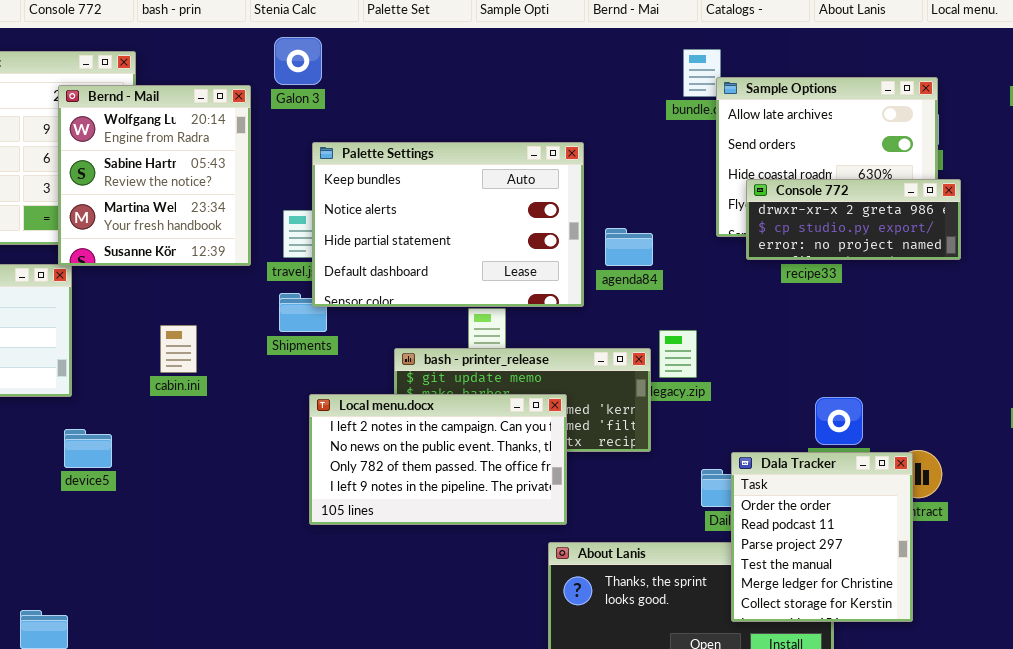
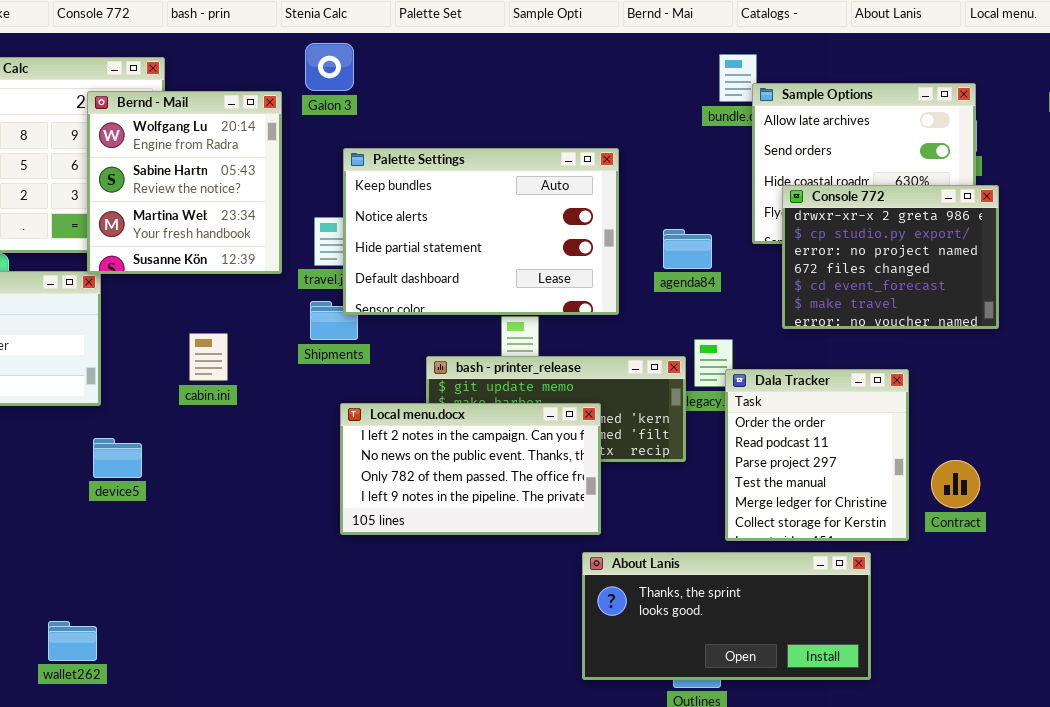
Console 772: [746,179,961,260] -> [782,185,999,329], resized
agenda84: [605,228,653,266] -> [663,229,712,269], moved
Dala Tracker: [731,452,913,622] -> [725,369,909,541], moved

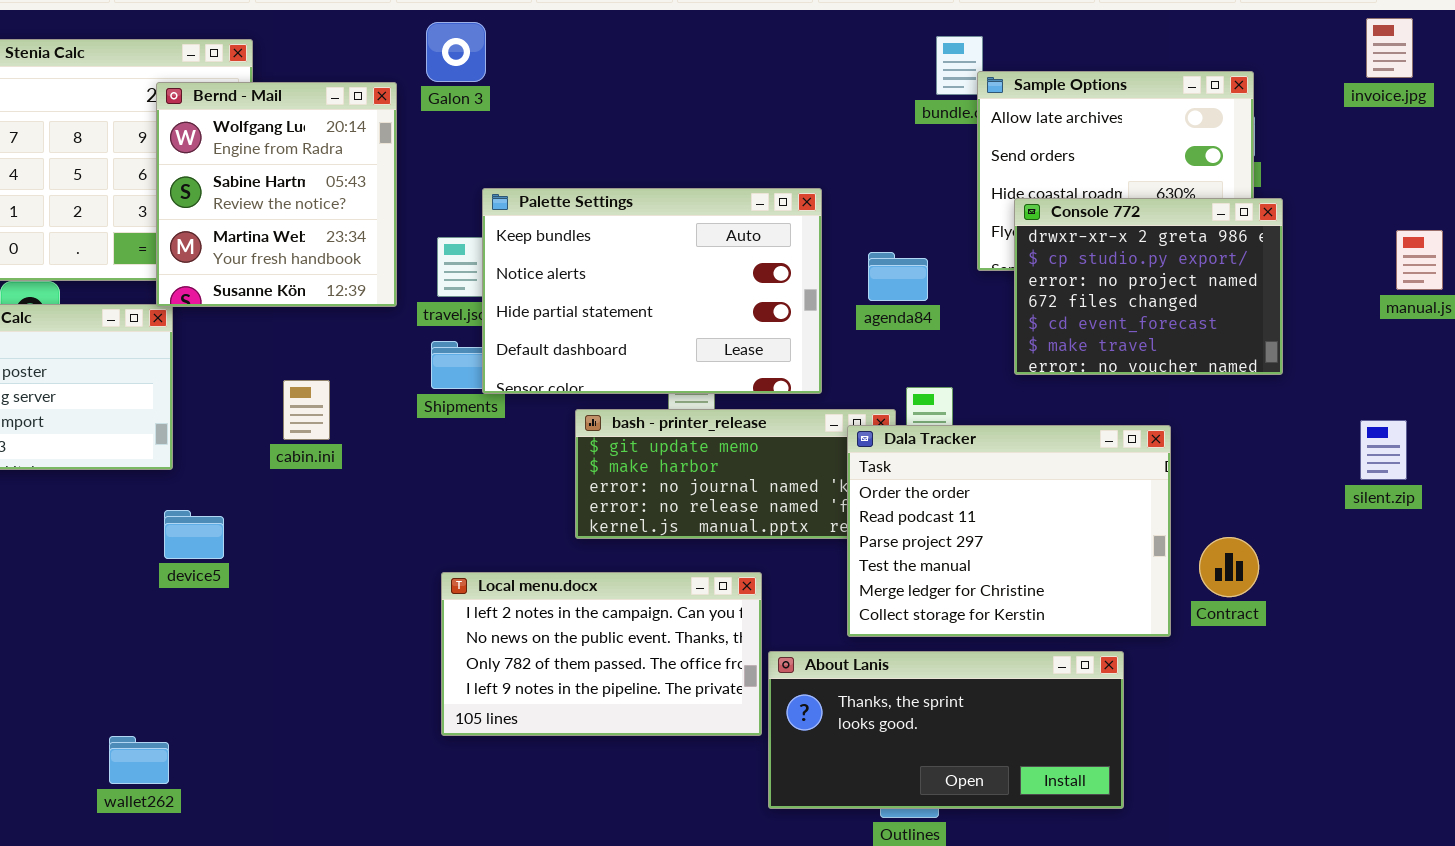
Palette Settings: [343,148,619,315] -> [482,188,822,394], moved
Dala Tracker: [725,369,909,541] -> [847,425,1171,637], resized
Local menu.docx: [340,403,601,535] -> [441,572,762,736], moved

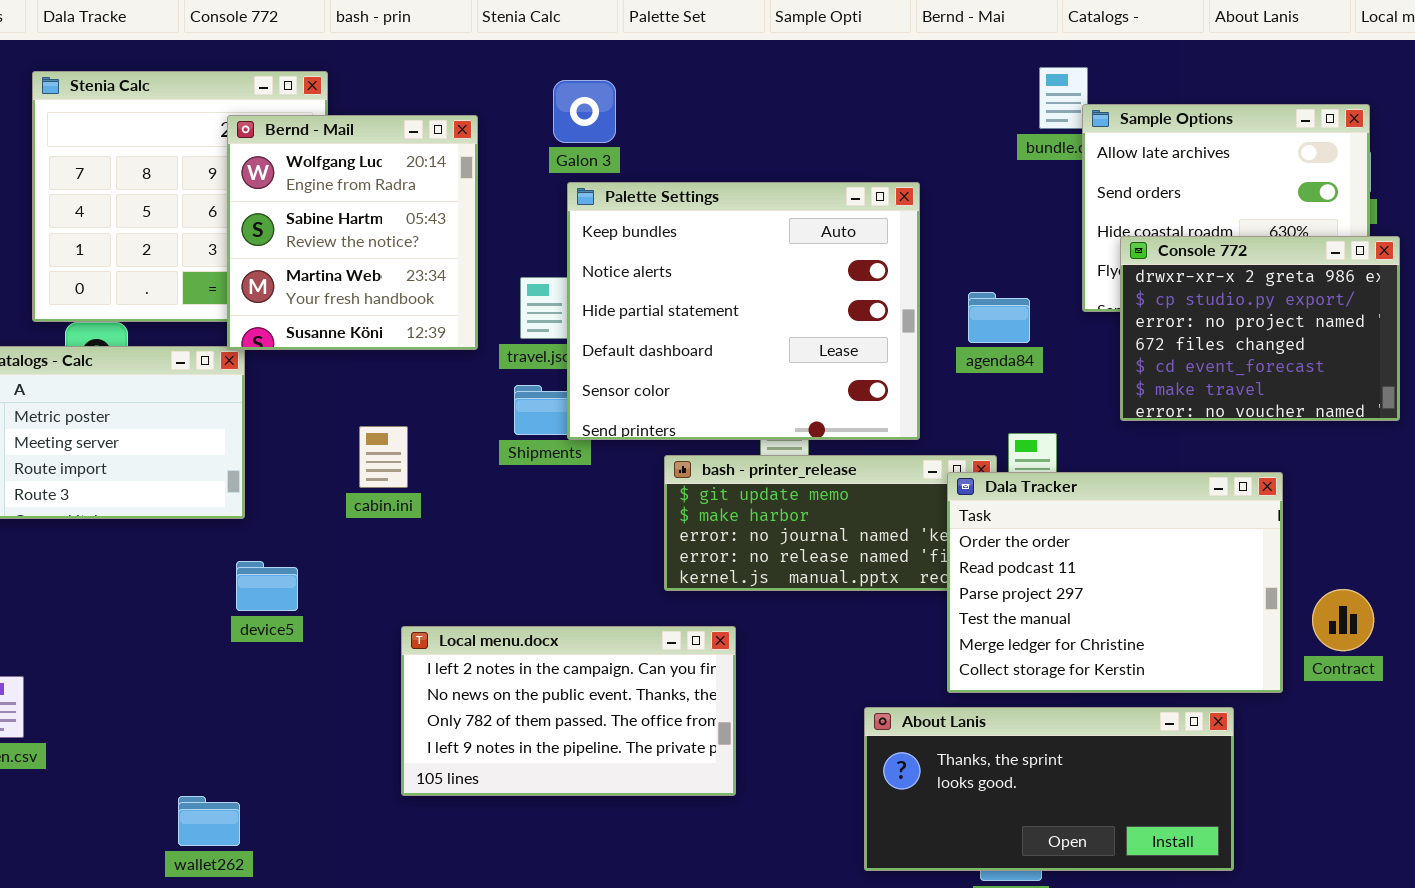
Galon 3: [426,22,486,82] -> [553,80,616,143], moved
Palette Settings: [482,188,822,394] -> [567,182,920,440], resized
Local menu.docx: [441,572,762,736] -> [401,626,736,796], moved

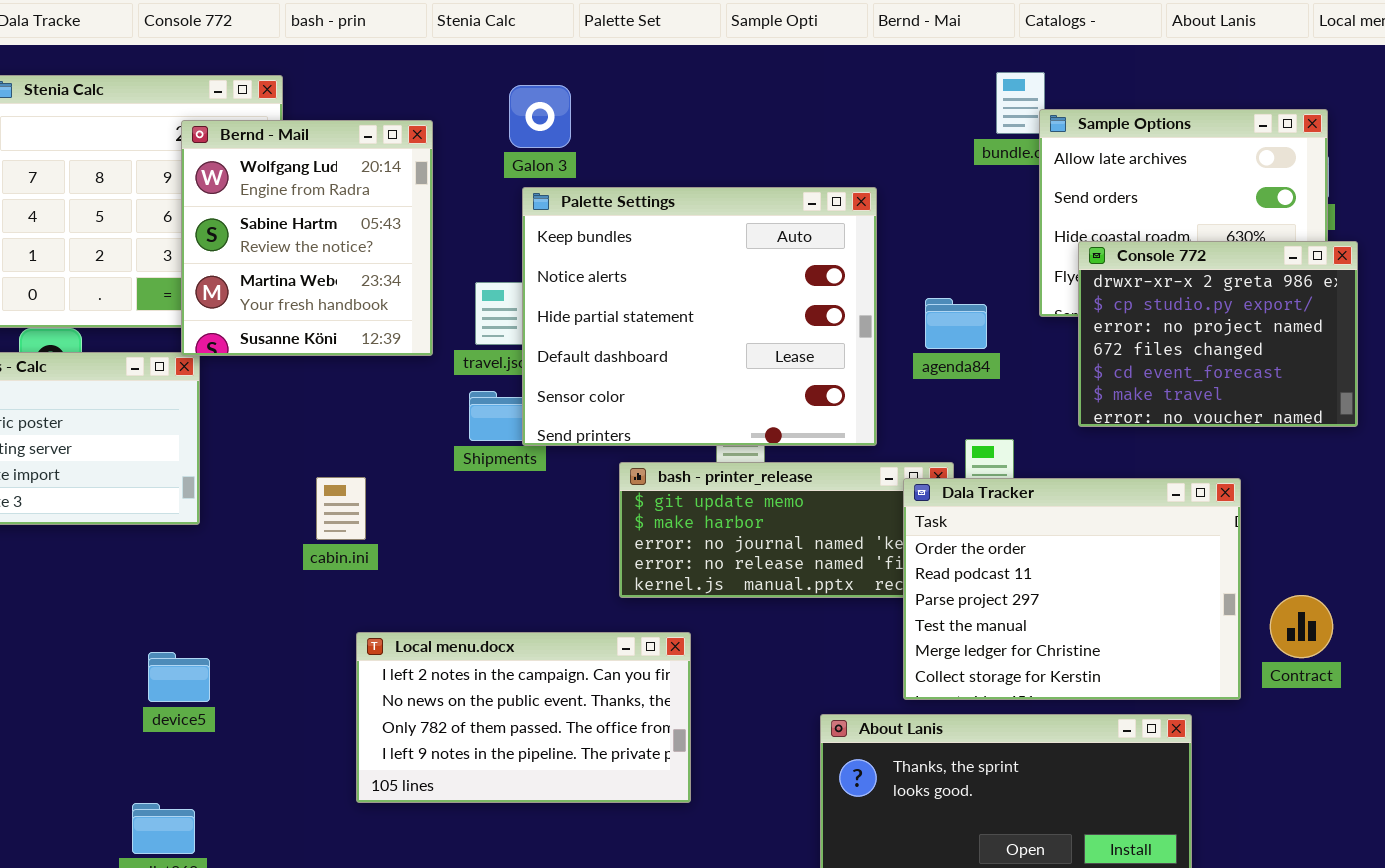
cabin.ini: [359,426,408,488] -> [316,477,366,540], moved
device5: [236,561,298,611] -> [148,652,210,702], moved

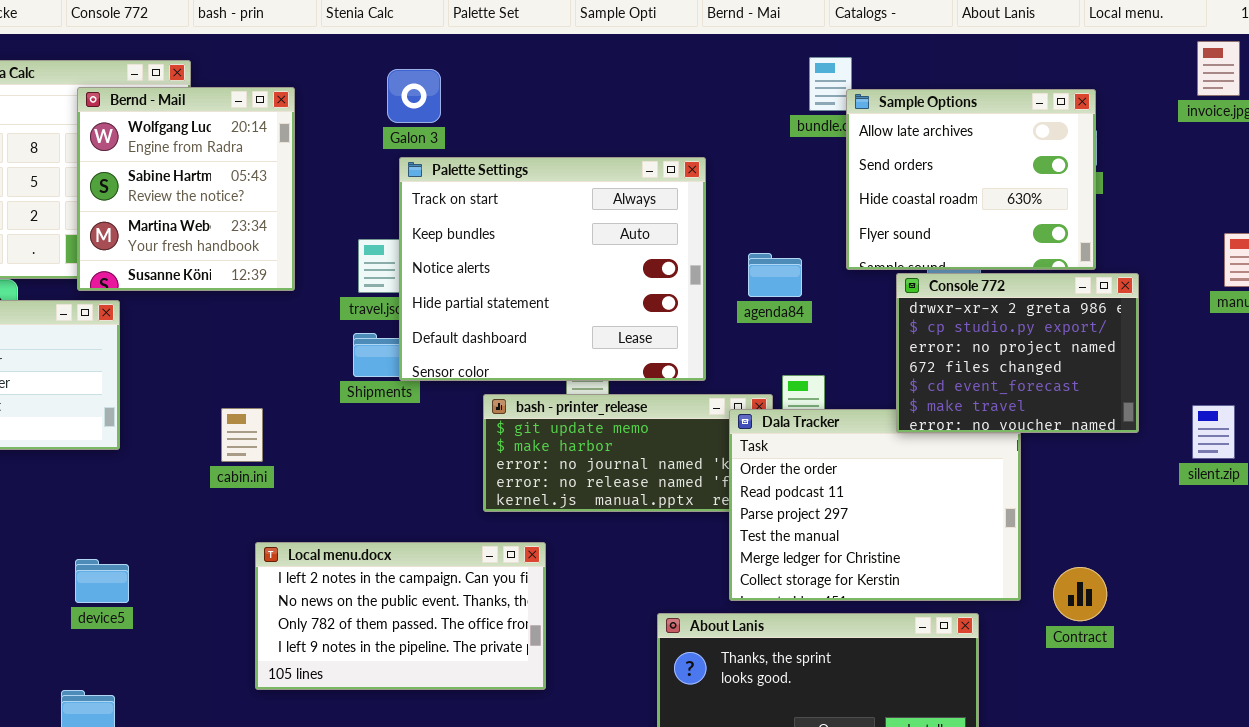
Bernd - Mail: [181,120,433,356] -> [77,87,295,291], moved
Palette Settings: [522,187,877,446] -> [399,157,706,381], scrolled up 1 row
Console 772: [1078,241,1358,427] -> [896,273,1139,433], moved
Contract: [1270,595,1333,658] -> [1053,567,1107,621], moved

